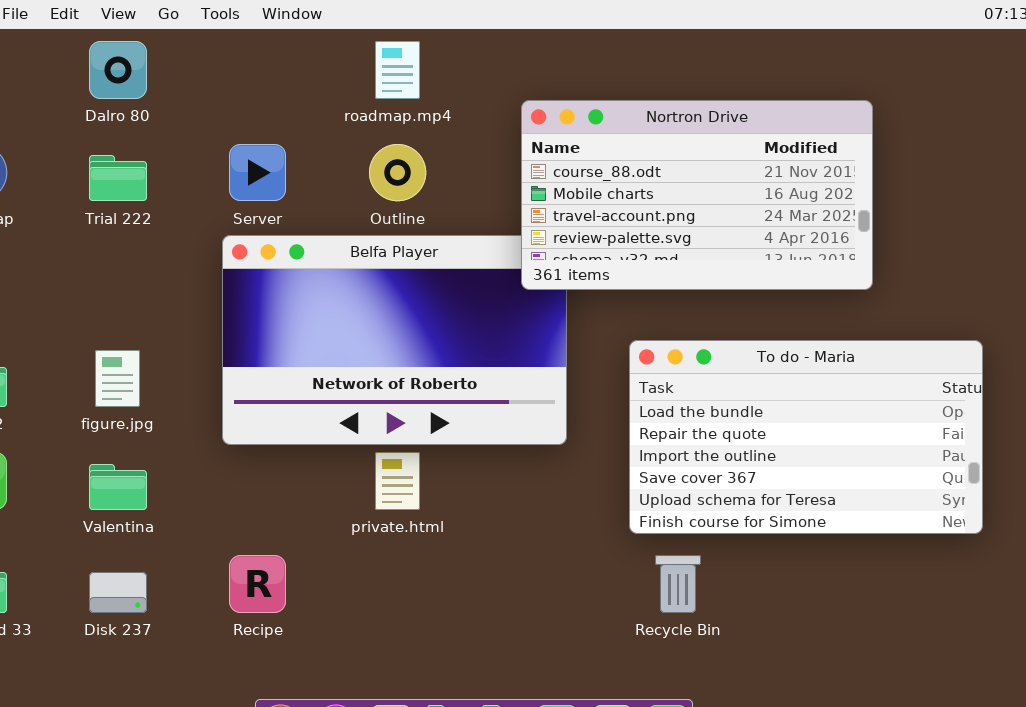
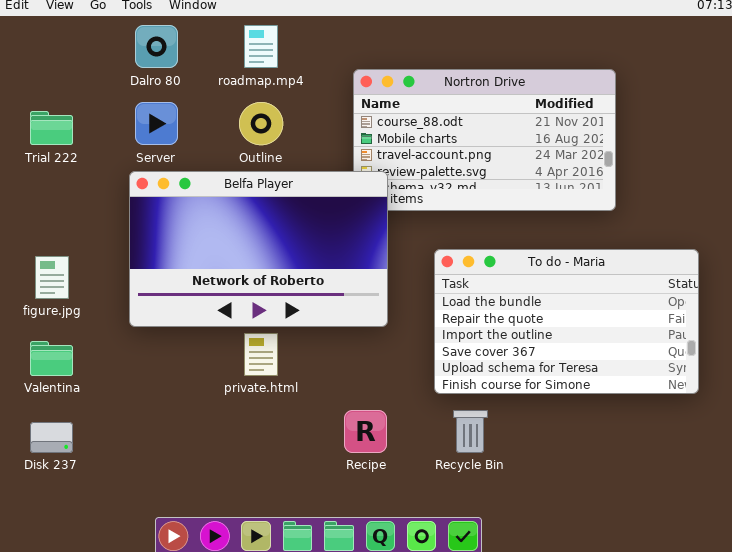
Dalro 80: [89,41,147,99] -> [135,25,178,68], moved
Belfa Player: [222,235,567,445] -> [129,171,388,327], raised
Recipe: [229,555,286,613] -> [344,410,387,453], moved

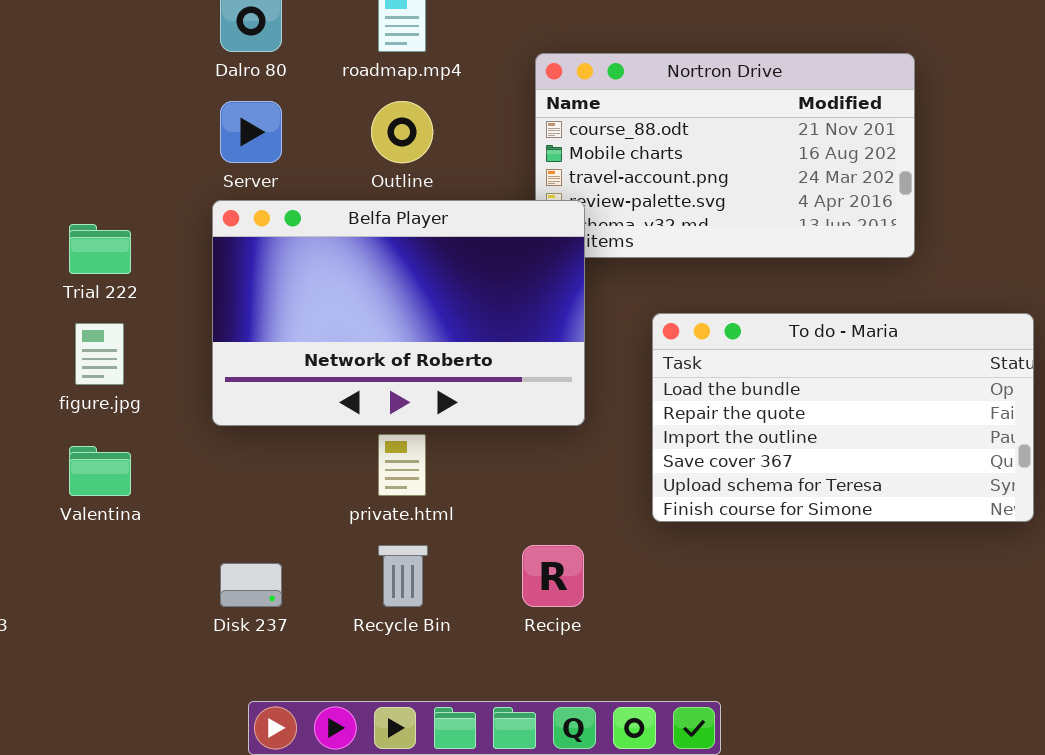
Trial 222: [30,111,73,145] -> [69,224,131,274], moved
Recycle Bin: [453,410,488,453] -> [378,545,428,607], moved
Disk 237: [30,422,73,453] -> [220,563,282,607], moved

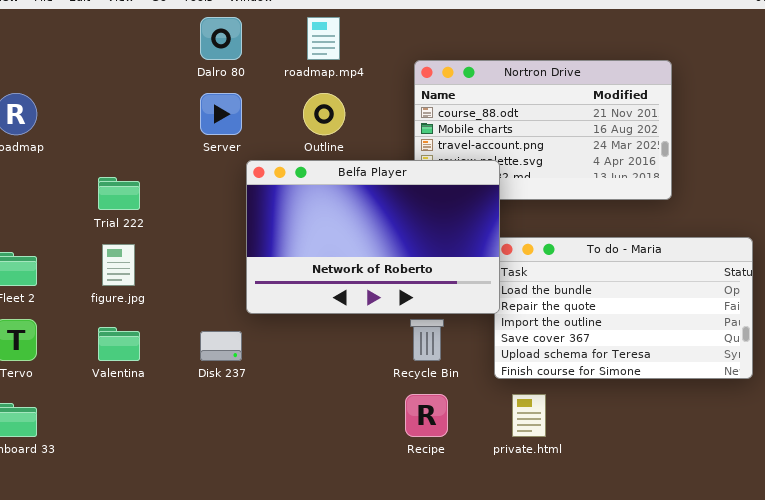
Belfa Player: [212,200,585,426] -> [246,160,500,314], moved
private.html: [378,434,426,496] -> [512,394,546,437], moved
Recycle Bin: [378,545,428,607] -> [410,319,444,361], moved
Disk 237: [220,563,282,607] -> [200,331,242,361], moved

